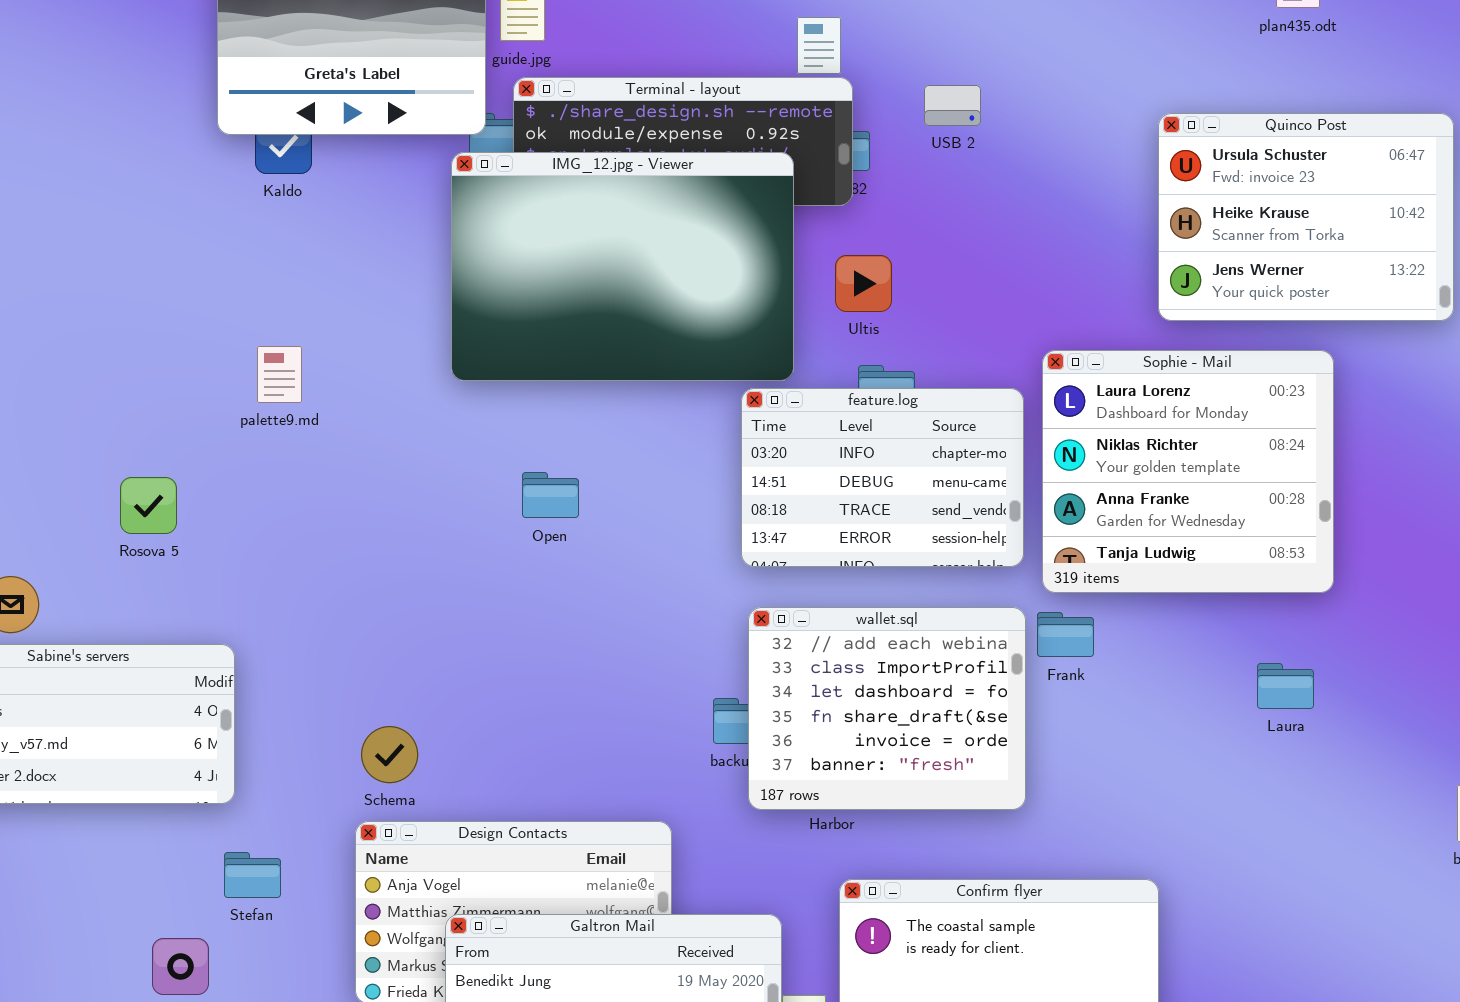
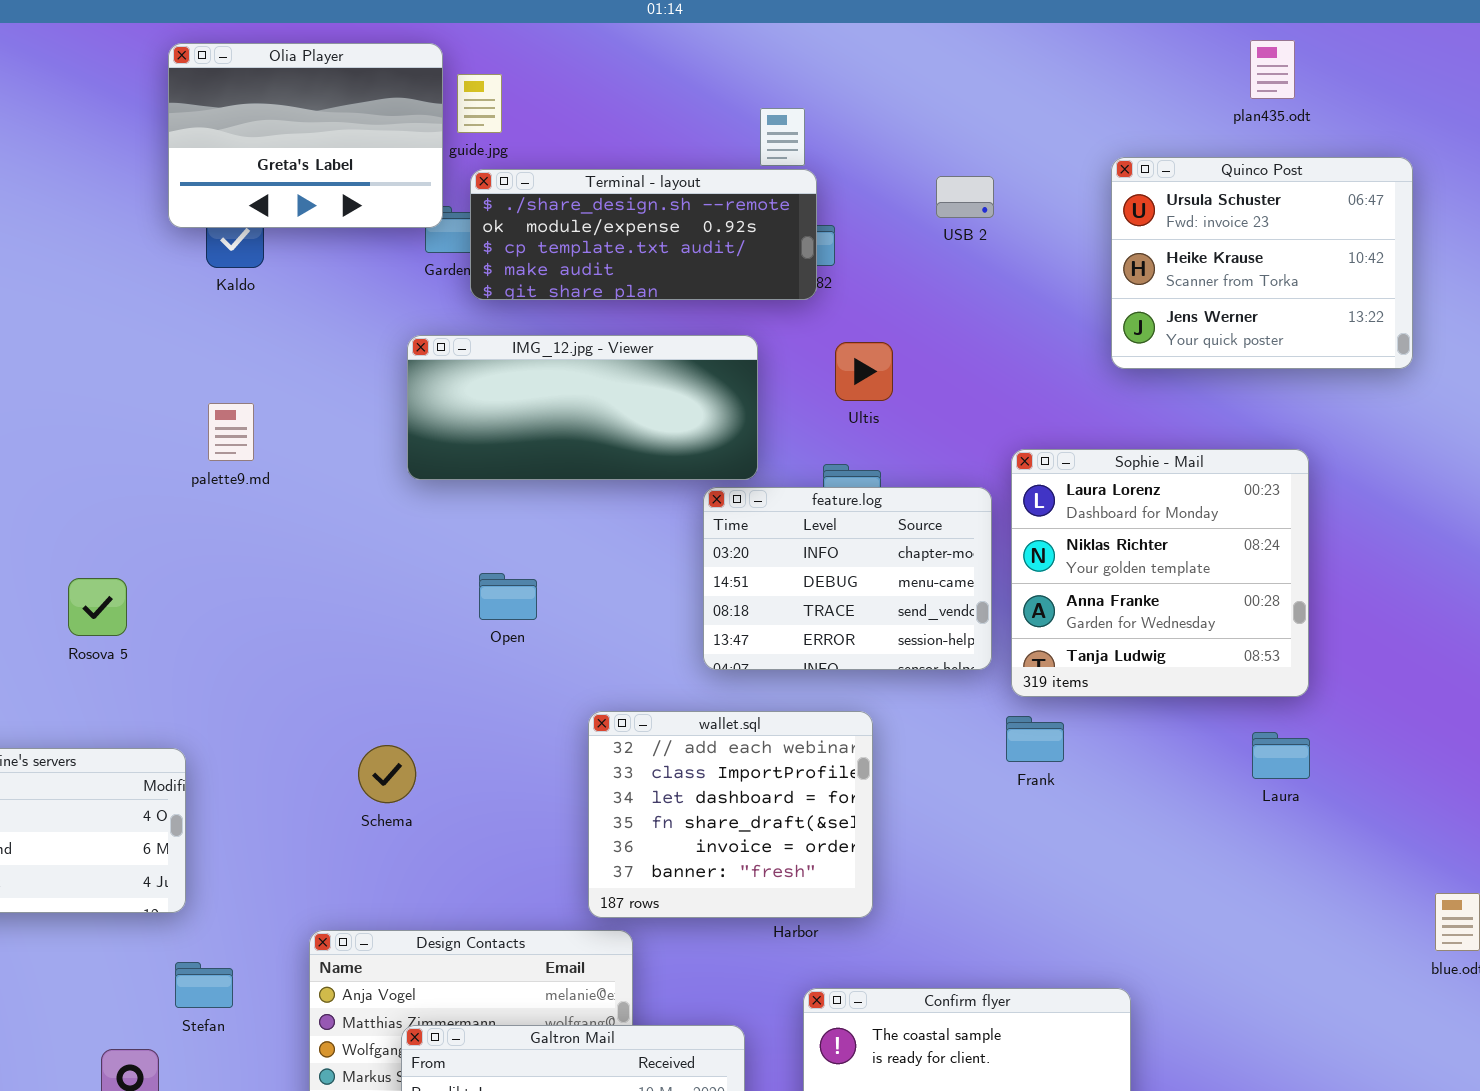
USB 2: [924,85,981,126] -> [936,176,994,218], moved
Quinco Post: [1158,113,1454,321] -> [1111,157,1413,369], moved
IMG_12.jpg - Viewer: [451,152,794,381] -> [407,335,758,480], resized
Ultis: [835,255,892,312] -> [835,342,893,401], moved
palette9.md: [257,346,302,403] -> [208,403,254,461], moved
wallet.sql: [748,607,1026,810] -> [588,711,873,918], moved
Laura: [1257,663,1314,709] -> [1252,732,1310,779], moved
Schema: [361,726,418,783] -> [358,745,416,803], moved

